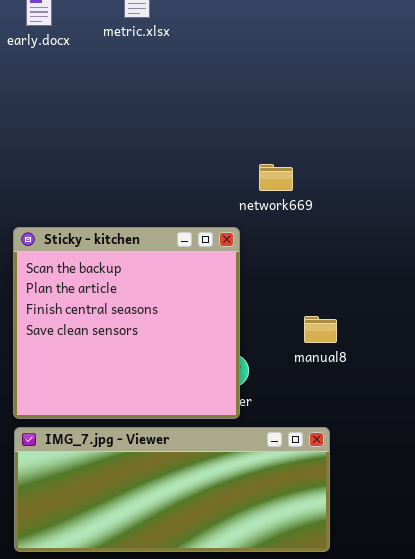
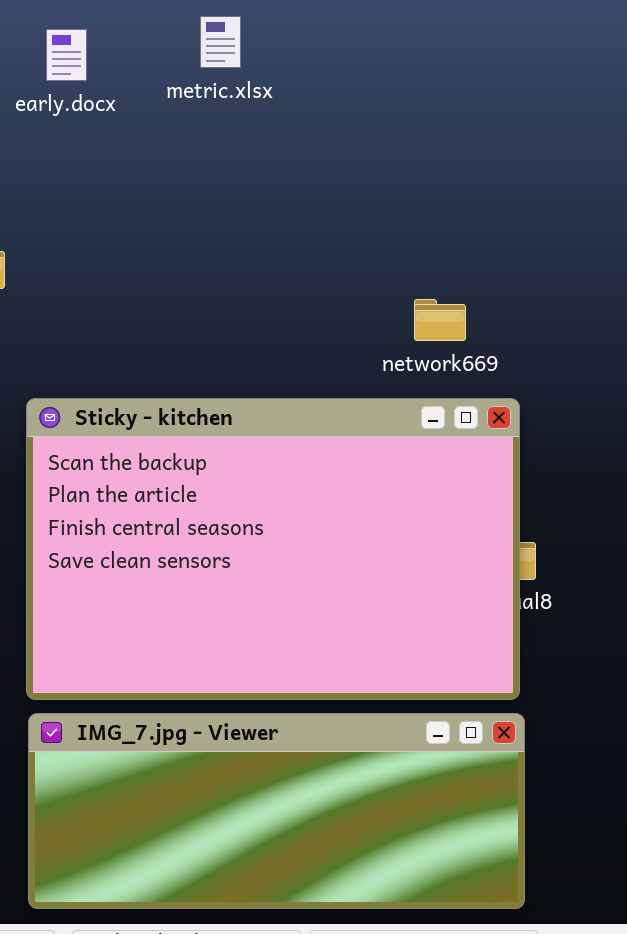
Sticky - kitchen: [13,227,240,419] -> [26,398,520,700], resized

